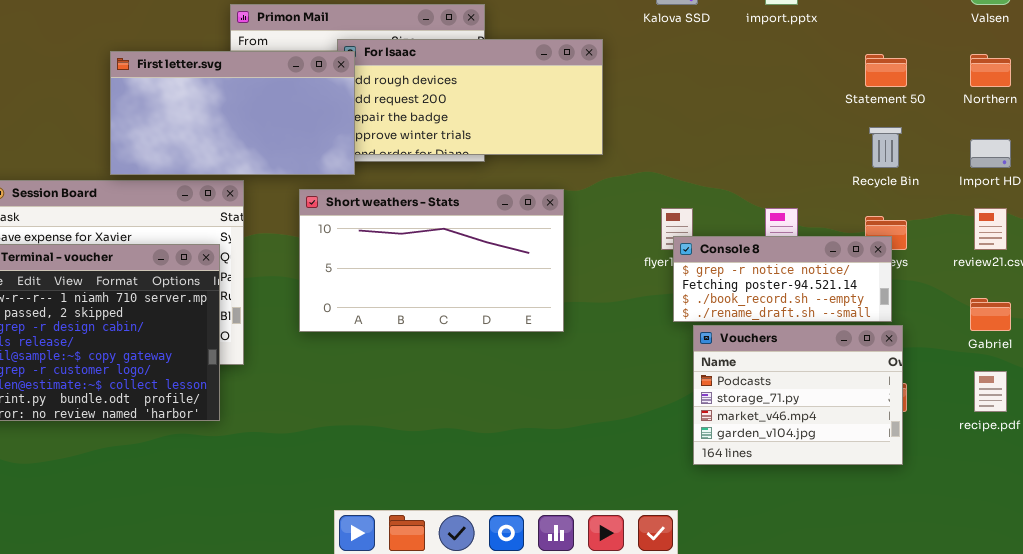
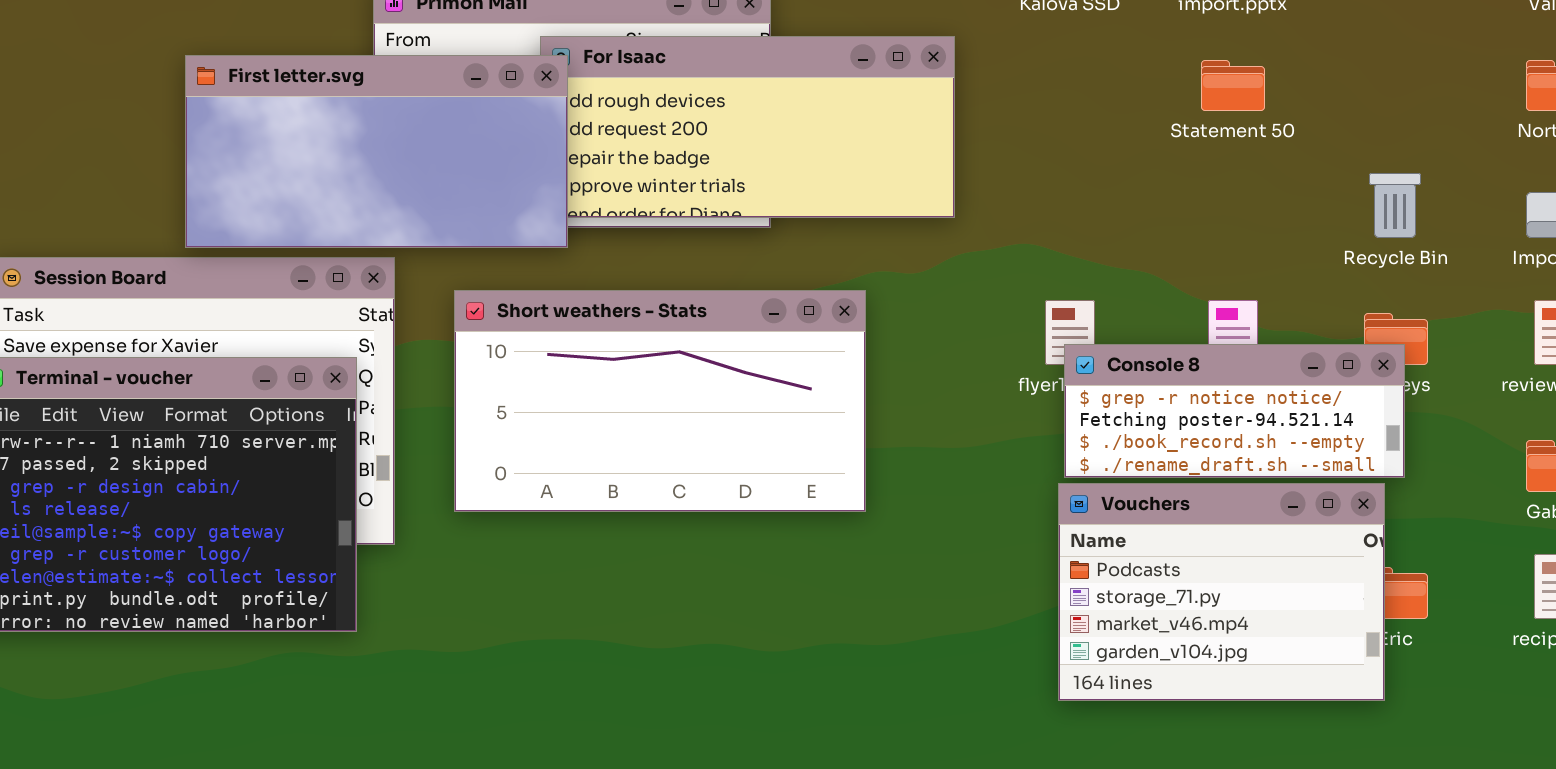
Statement 50: [865,54,907,87] -> [1201,60,1265,111], moved
Short weathers - Stats: [299,189,564,332] -> [454,290,866,512], moved
Vouchers: [693,325,903,465] -> [1058,483,1385,701], moved

